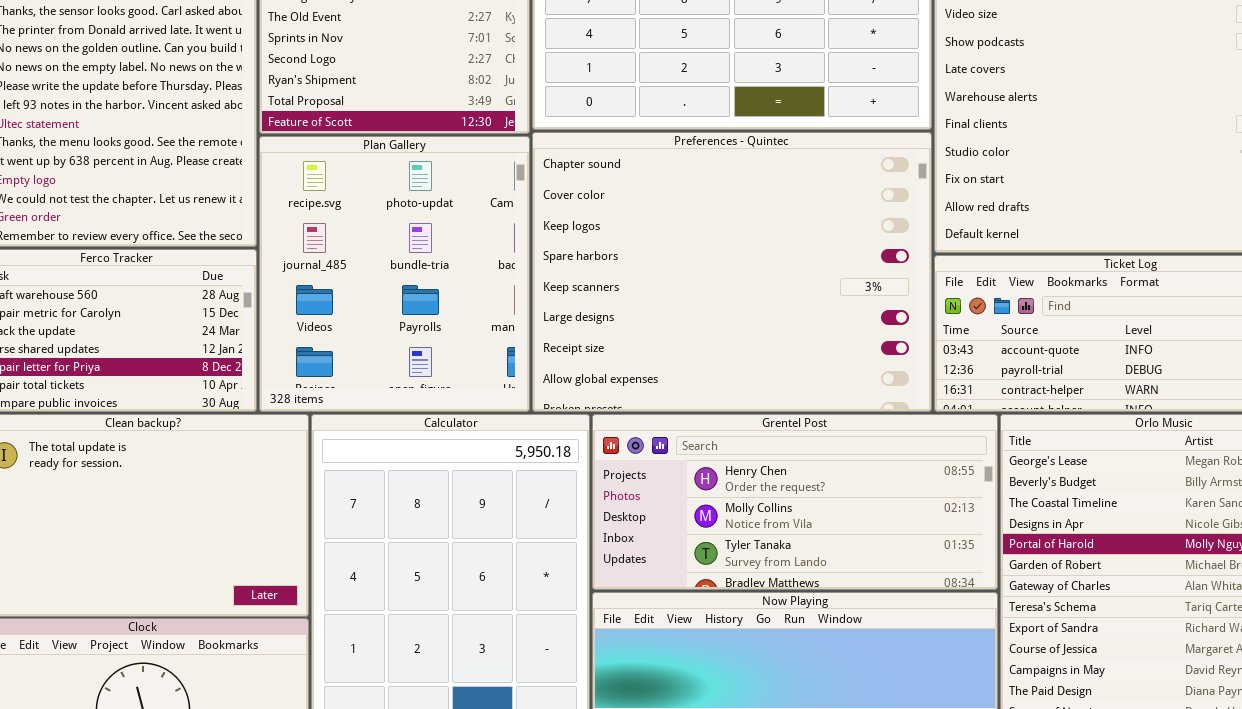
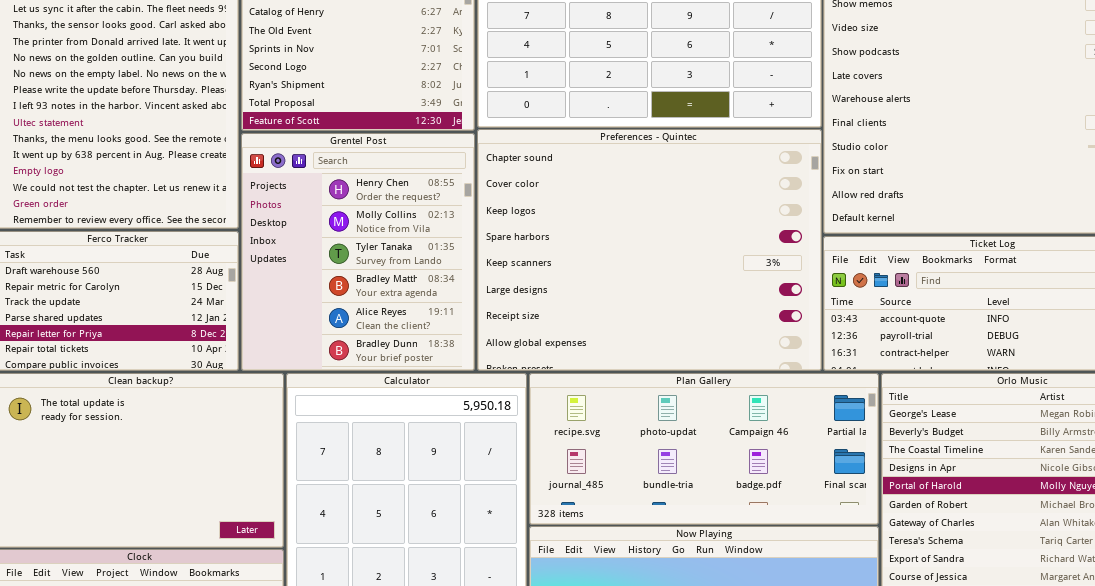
Plan Gallery: [259,136,530,412] -> [529,373,879,525], moved, resized
Grentel Post: [592,414,998,590] -> [241,133,475,371], moved, resized

